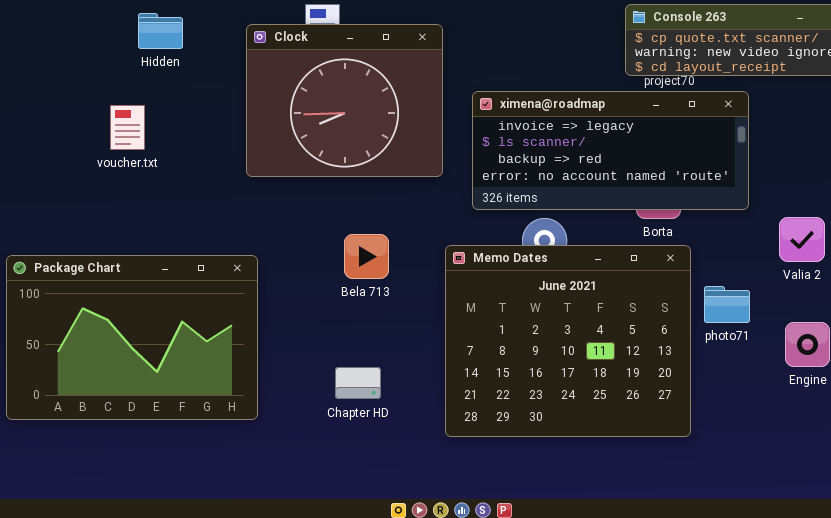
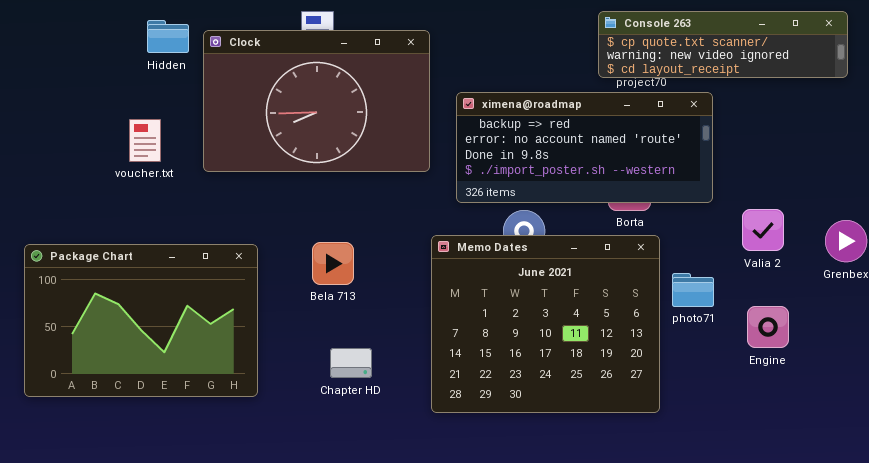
Clock: [246,24,443,177] -> [203,30,430,172], resized
ximena@roadmap: [472,91,749,210] -> [456,92,713,203], scrolled down 2 rows
voucher.txt: [110,105,145,150] -> [129,119,161,162], moved
Bela 713: [344,234,389,279] -> [312,242,354,285], moved

